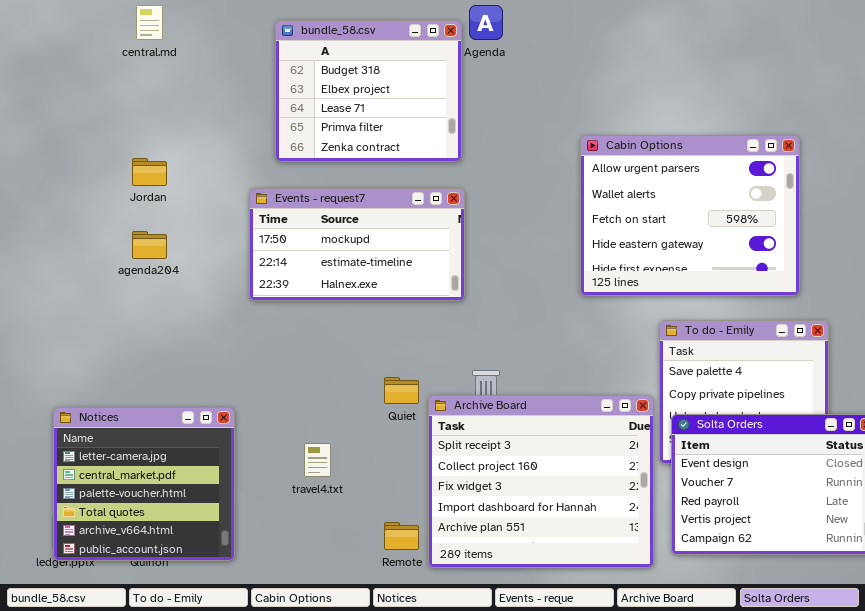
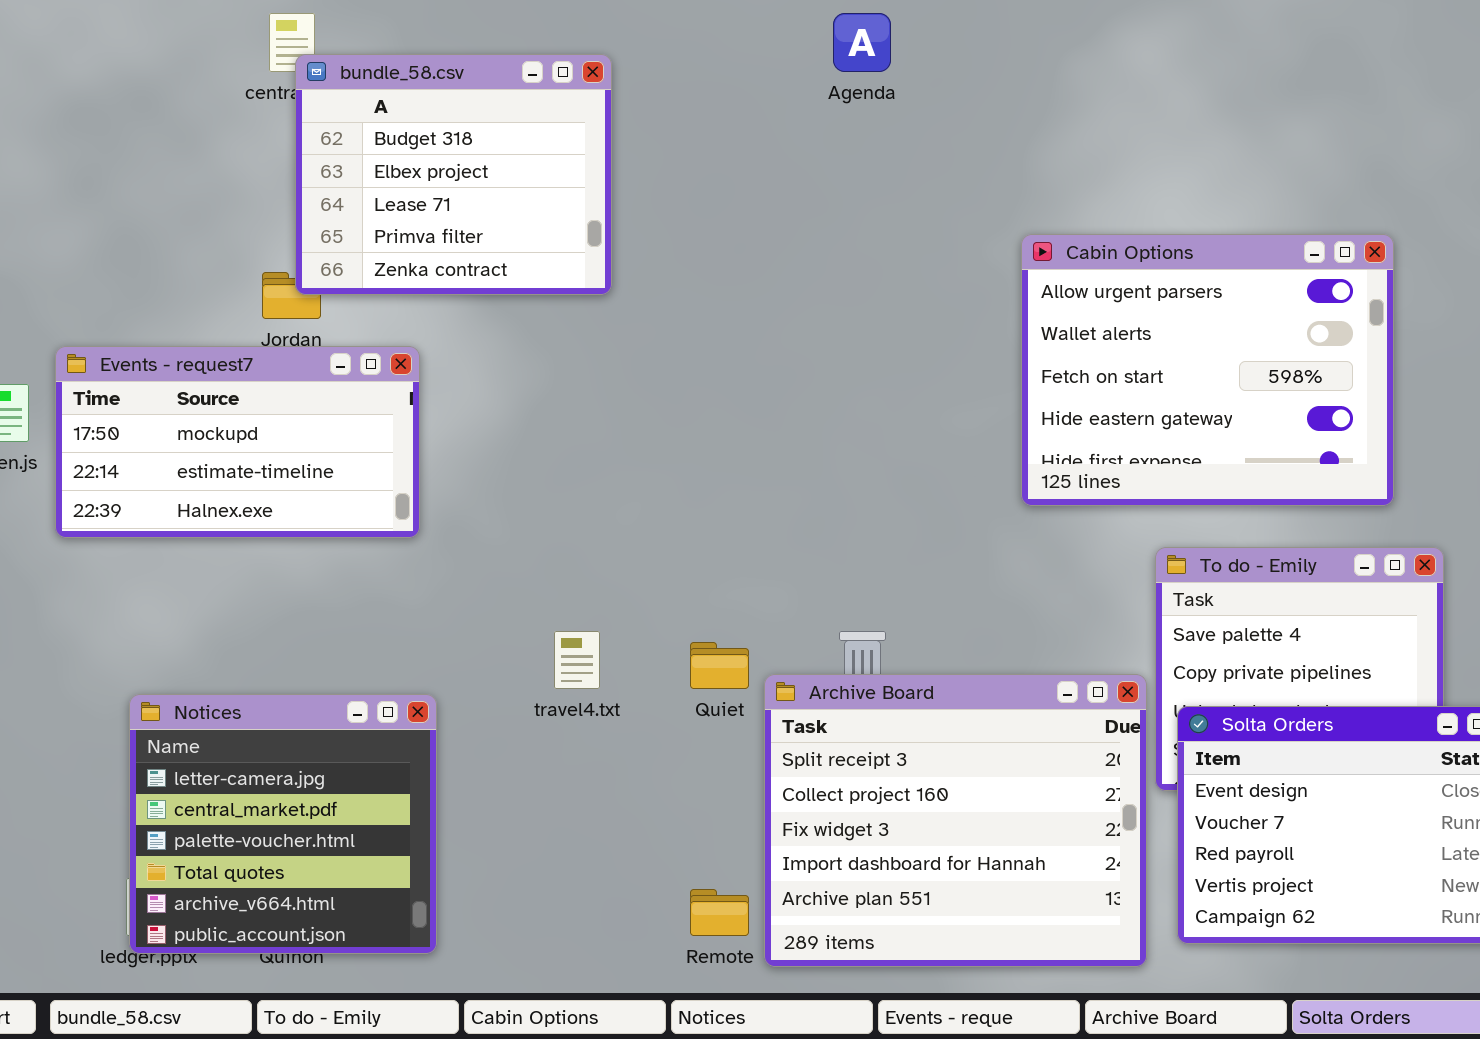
bundle_58.csv: [275,20,462,162] -> [295,54,612,295], moved
Events - request7: [249,188,465,301] -> [55,346,420,538], moved
travel4.txt: [304,443,331,477] -> [554,631,600,689], moved

